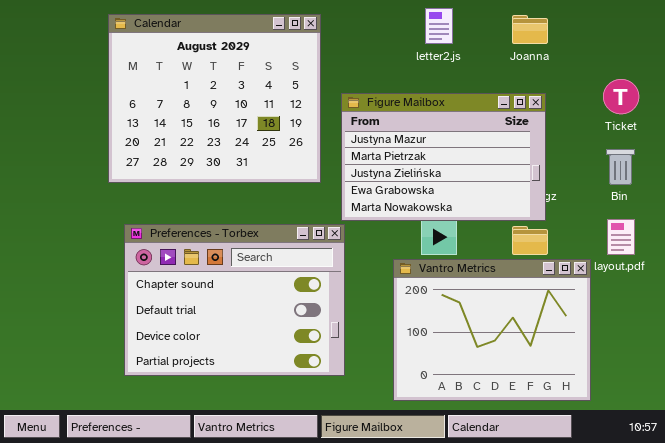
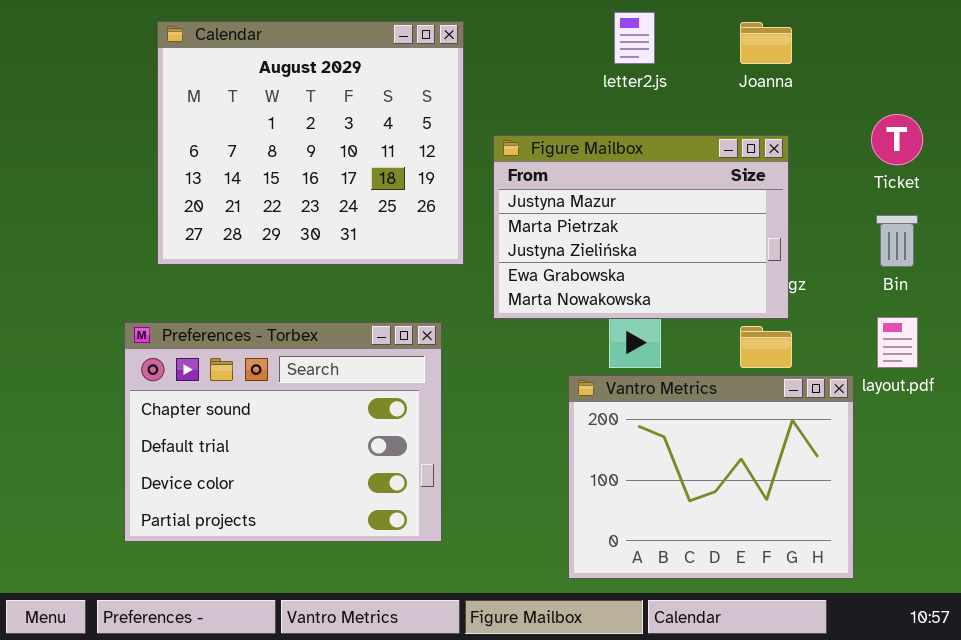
Preferences - Torbex: [124,224,345,376] -> [124,322,442,542], moved

